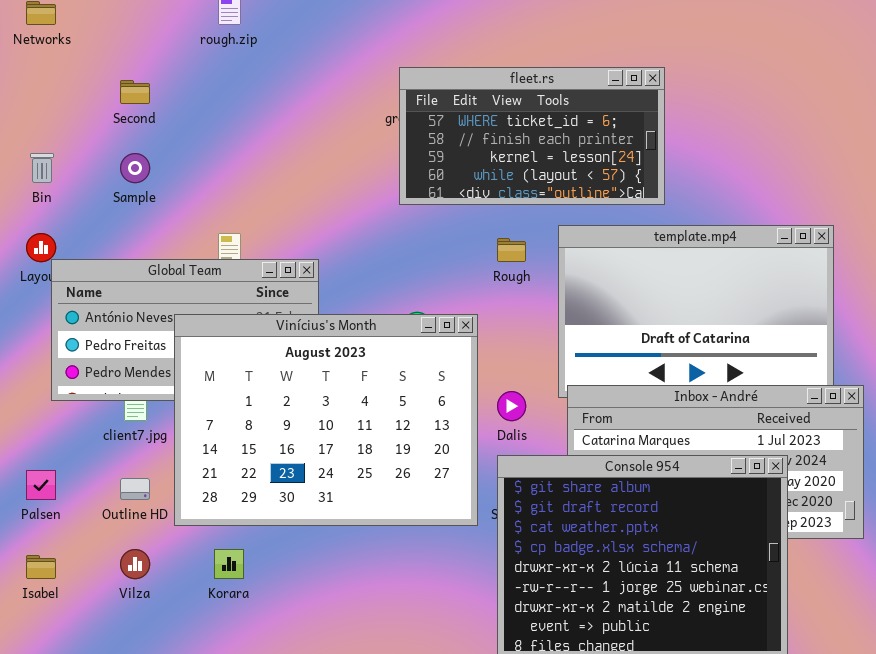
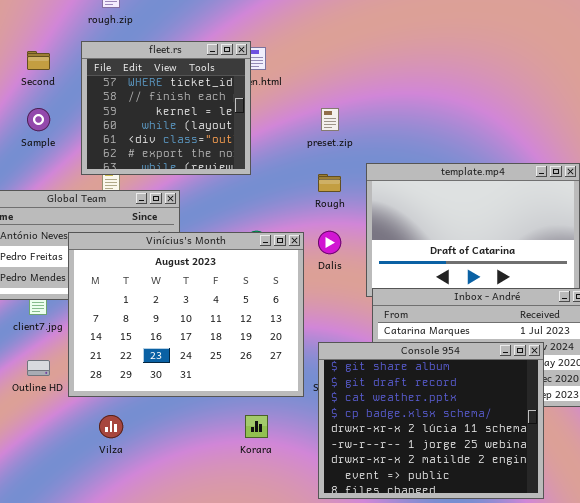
fleet.rs: [399,67,665,205] -> [81,41,251,175], moved, resized
Dalis: [497,391,526,421] -> [318,231,341,254], moved
Vilza: [120,549,150,579] -> [99,415,123,438], moved
Korara: [214,549,244,579] -> [245,415,268,438], moved

